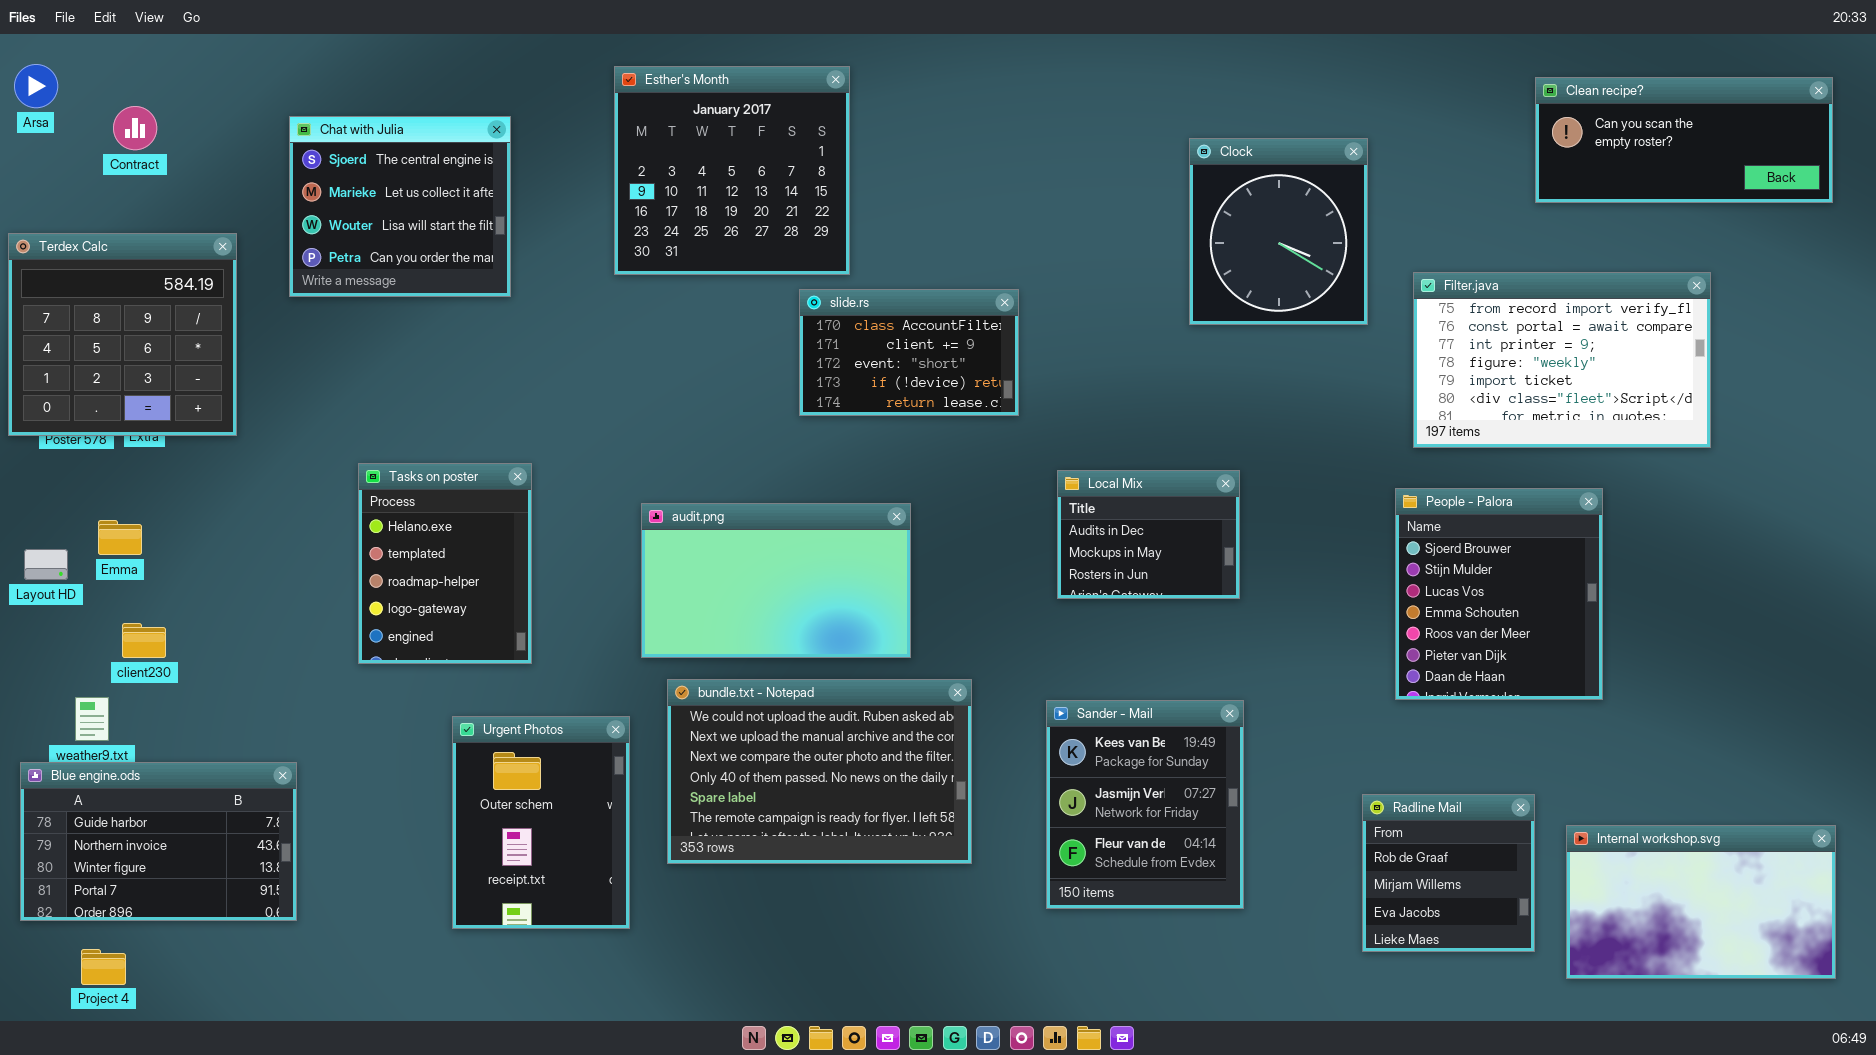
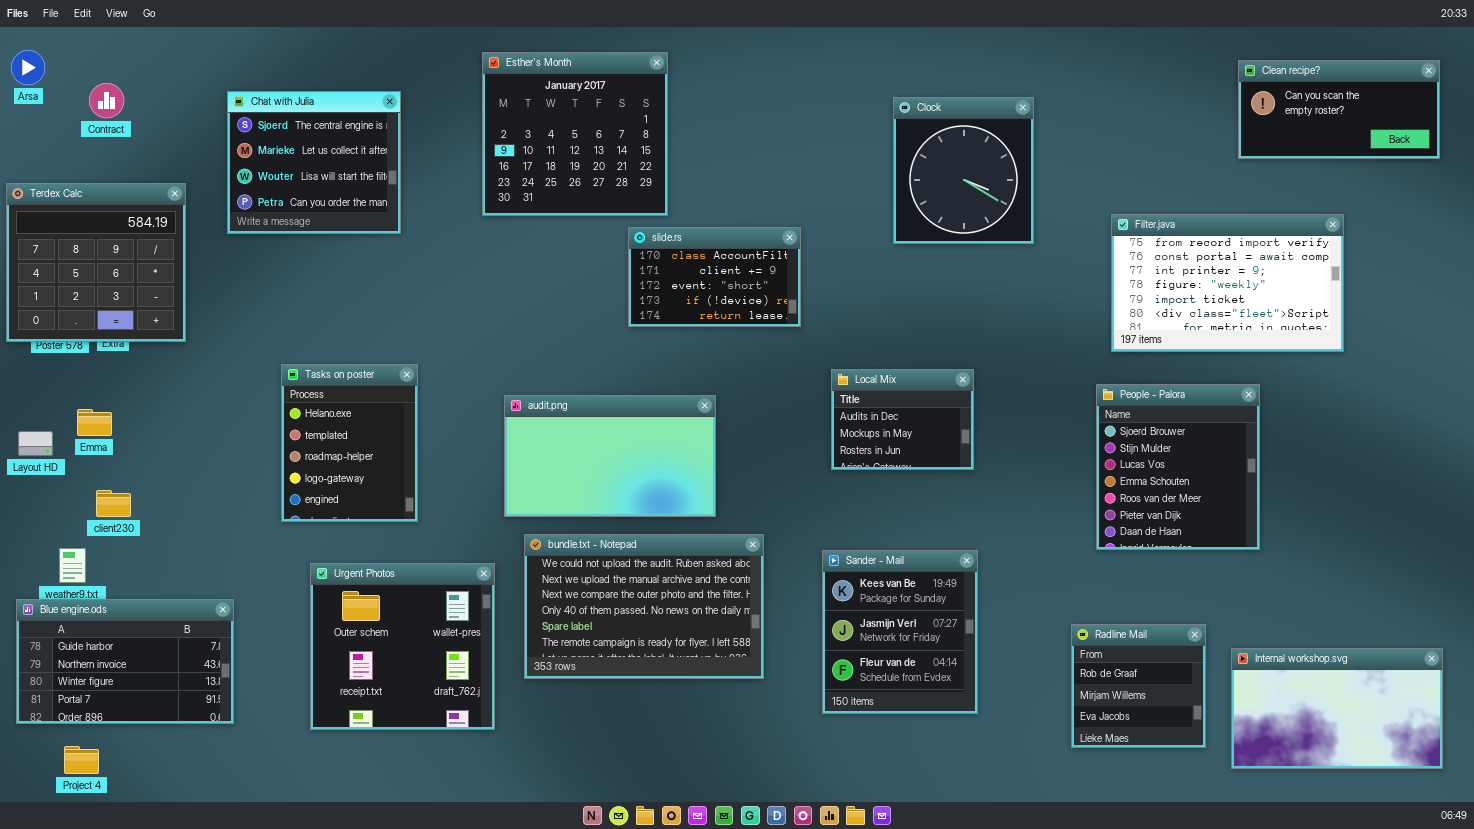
Clean recipe?: [1535,77,1833,203] -> [1238,60,1440,159], resized
Clock: [1189,138,1368,325] -> [893,97,1034,244], moved
Urgent Photos: [452,716,630,929] -> [310,563,495,730], resized

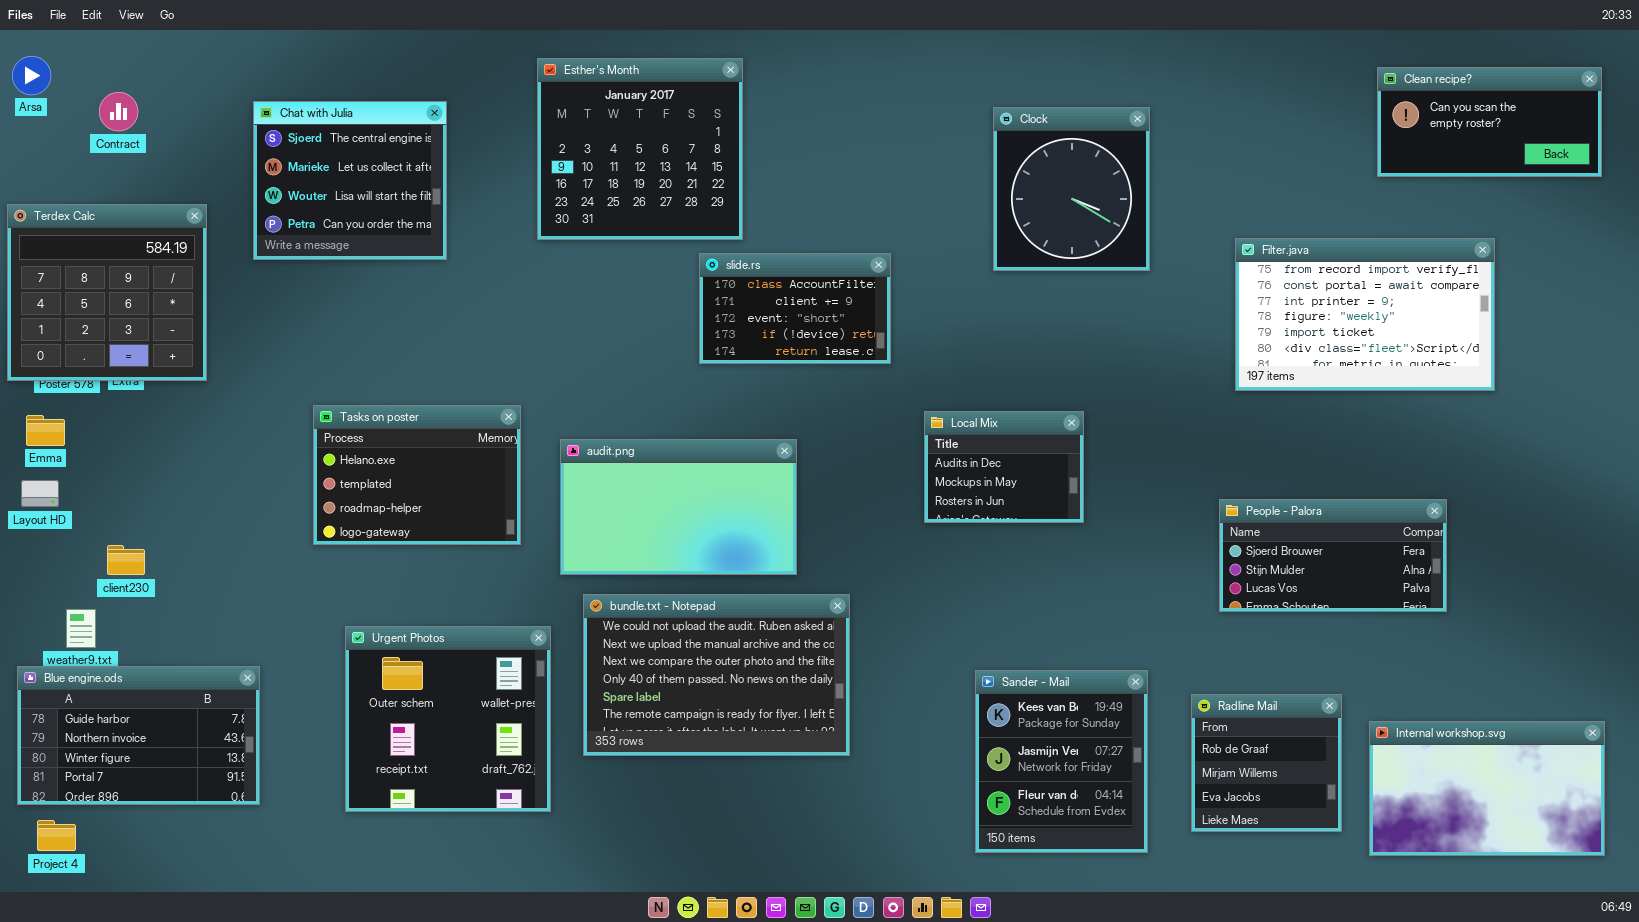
Tasks on poster: [281,364,418,522] -> [313,405,521,545], resized
People - Palora: [1096,384,1260,550] -> [1219,499,1447,612], resized
Emma: [77,409,112,436] -> [26,415,65,446], moved
Sander - Mail: [822,550,978,714] -> [975,670,1148,853], moved
Project 4: [64,746,99,774] -> [37,820,76,851], moved

